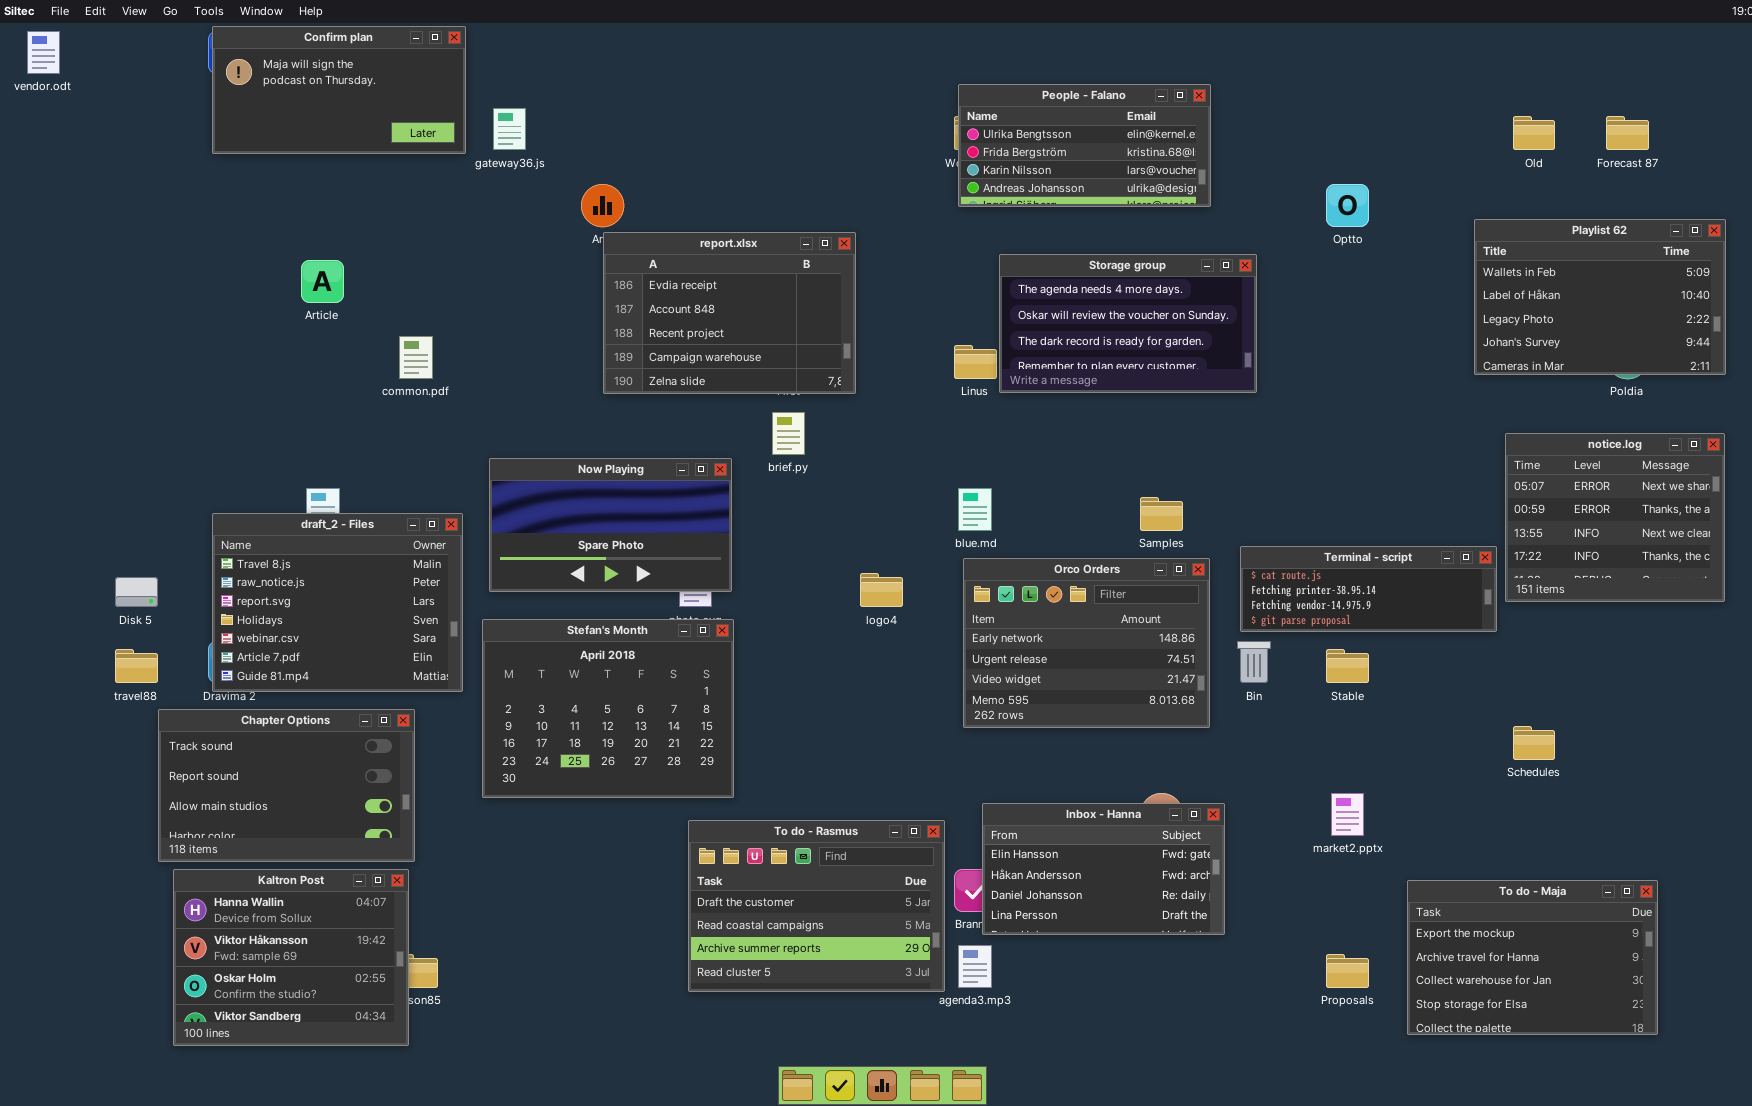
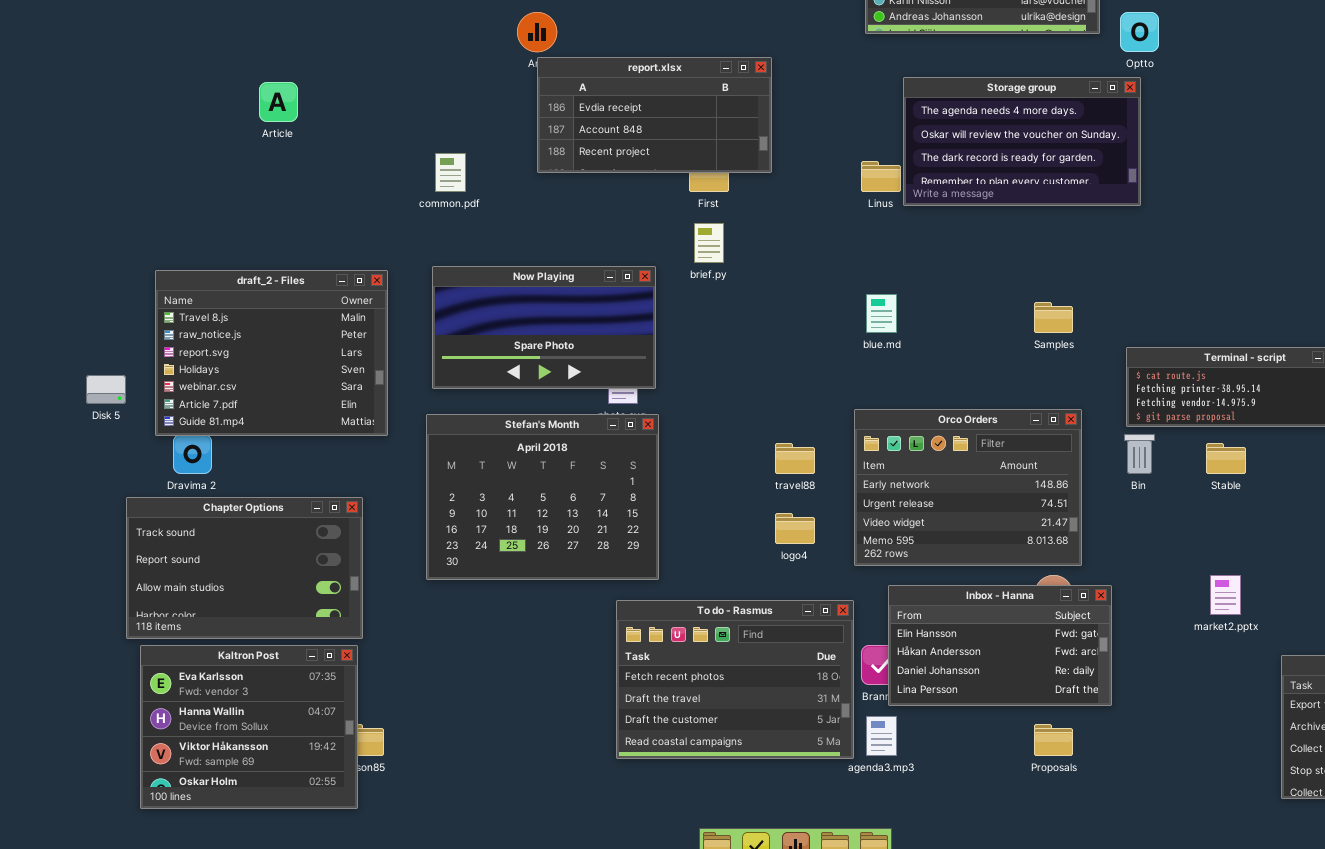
Optto: [1326,184,1369,227] -> [1120,12,1159,52], moved
report.xlsx: [603,232,856,394] -> [537,57,772,173], resized
common.pdf: [399,336,433,379] -> [435,153,466,192], moved
draft_2 - Files: [212,513,463,692] -> [155,270,388,436], moved
Orco Orders: [963,558,1210,728] -> [854,409,1082,566], moved
logo4: [860,573,903,607] -> [775,513,815,544], moved
travel88: [115,649,158,683] -> [775,443,815,474], moved
To do - Rasmus: [688,820,945,992] -> [616,600,854,759], scrolled up 2 rows
Kaltron Post: [173,869,409,1046] -> [140,645,358,809], scrolled up 1 row
Proposals: [1326,954,1369,988] -> [1034,724,1073,756], moved

